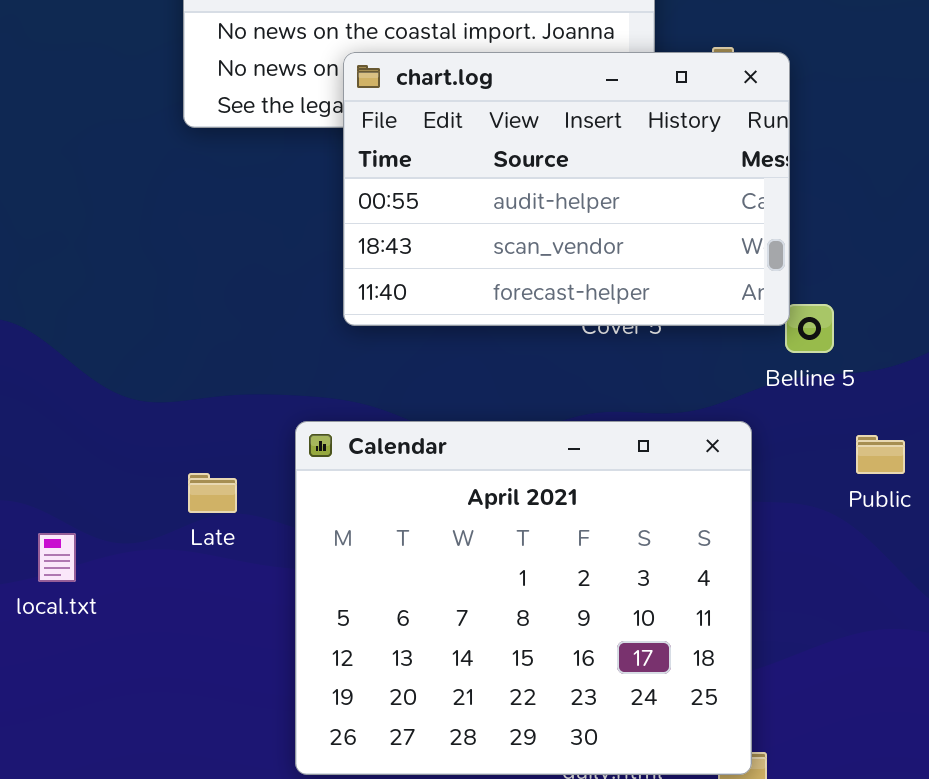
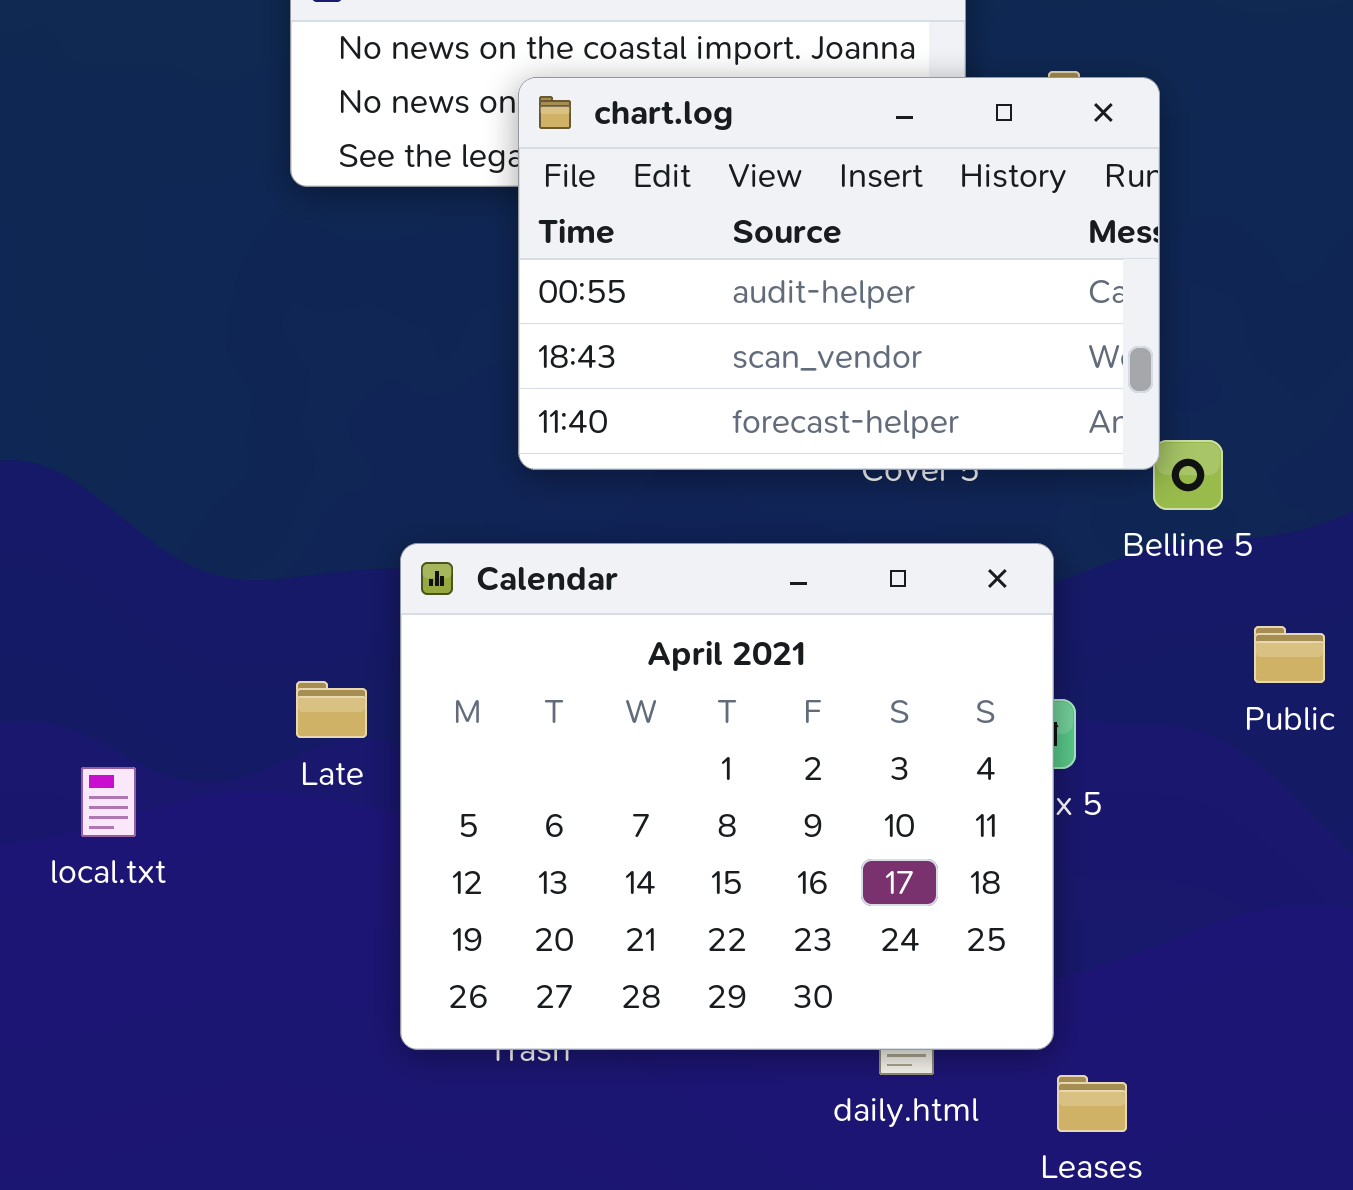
Calendar: [295,421,752,775] -> [400,543,1054,1050], moved

